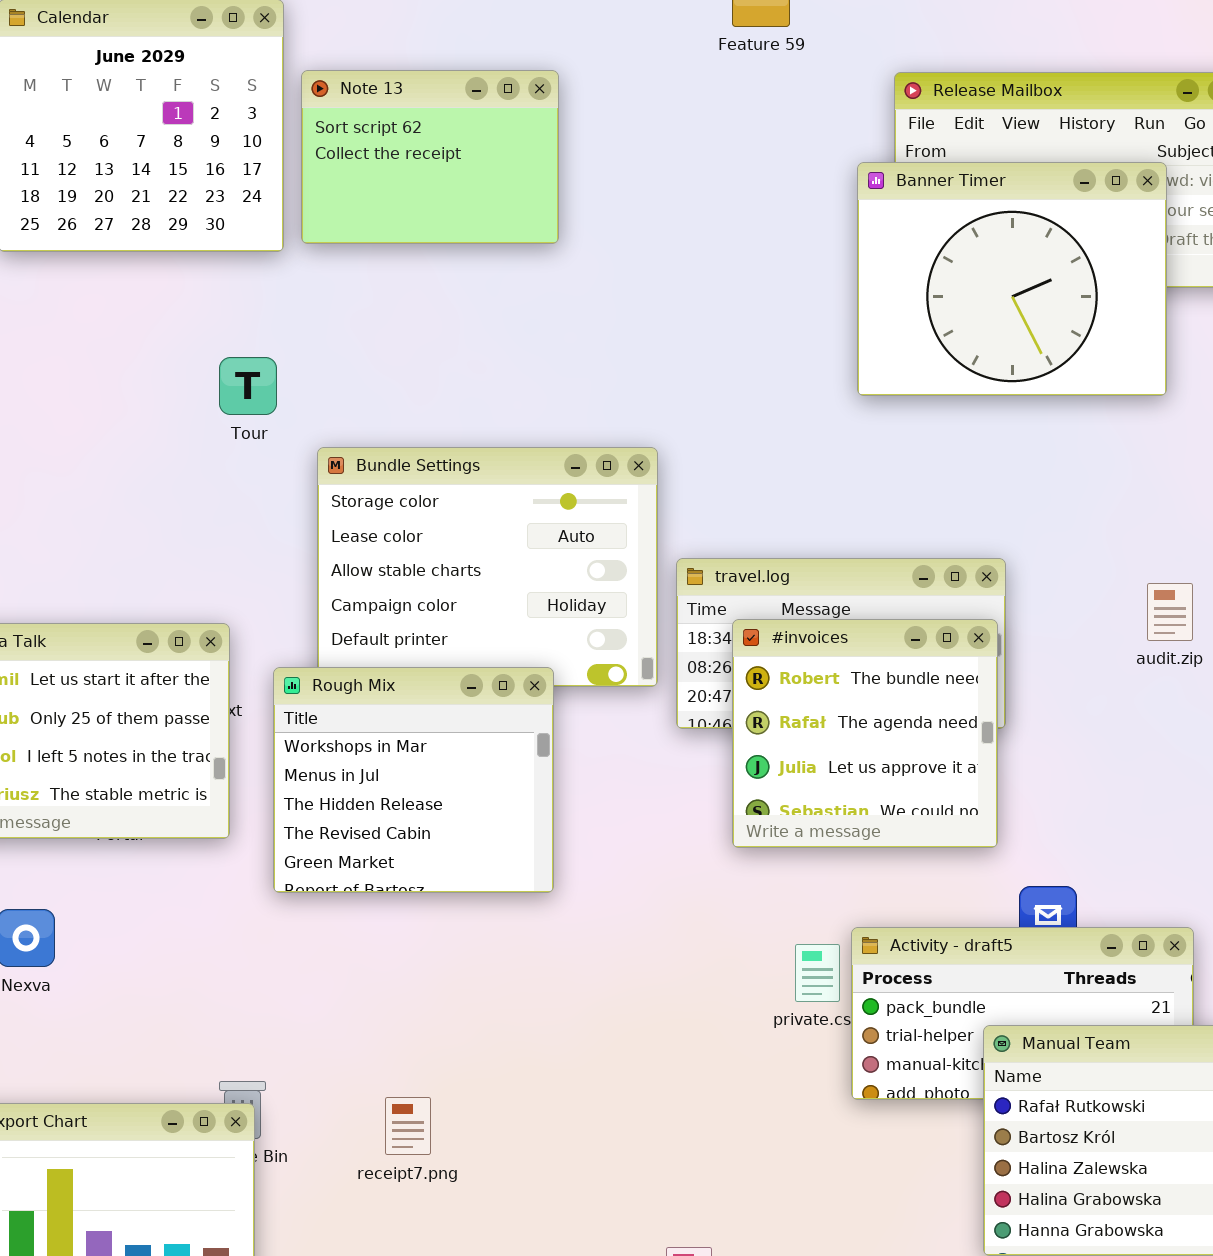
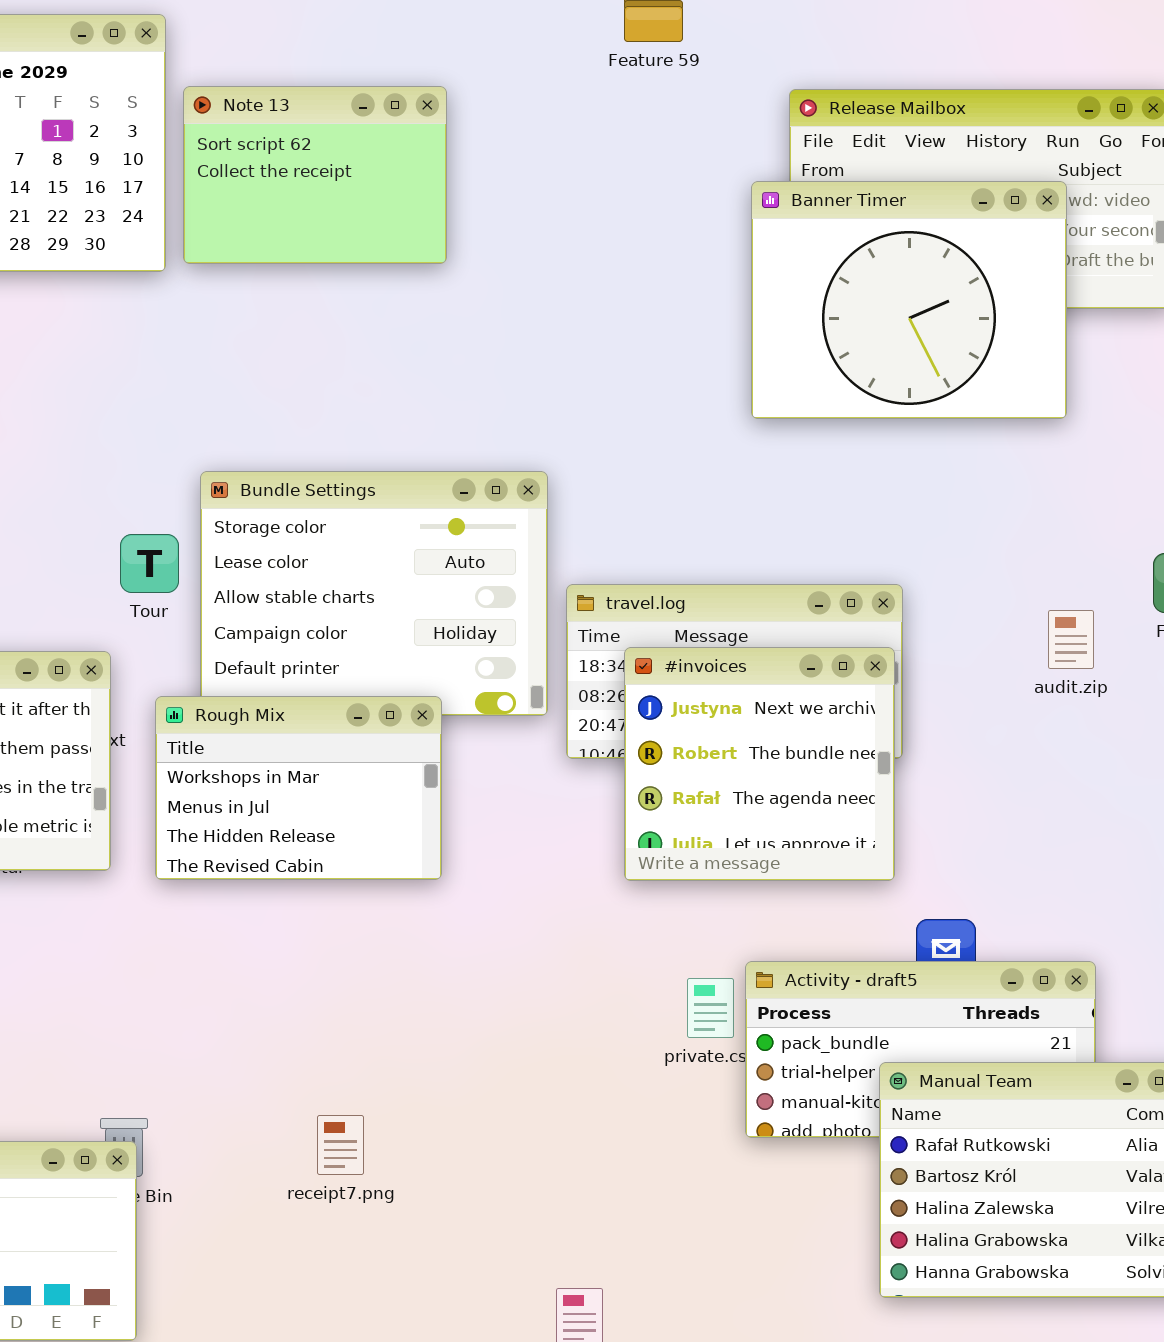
Tour: [219,357,277,415] -> [120,534,179,593], moved
#invoices: [732,619,998,848] -> [624,647,895,881], scrolled up 1 row
Rough Mix: [273,667,554,893] -> [155,696,442,880], resized
receipt7.png: [385,1097,431,1155] -> [317,1115,364,1175], moved

